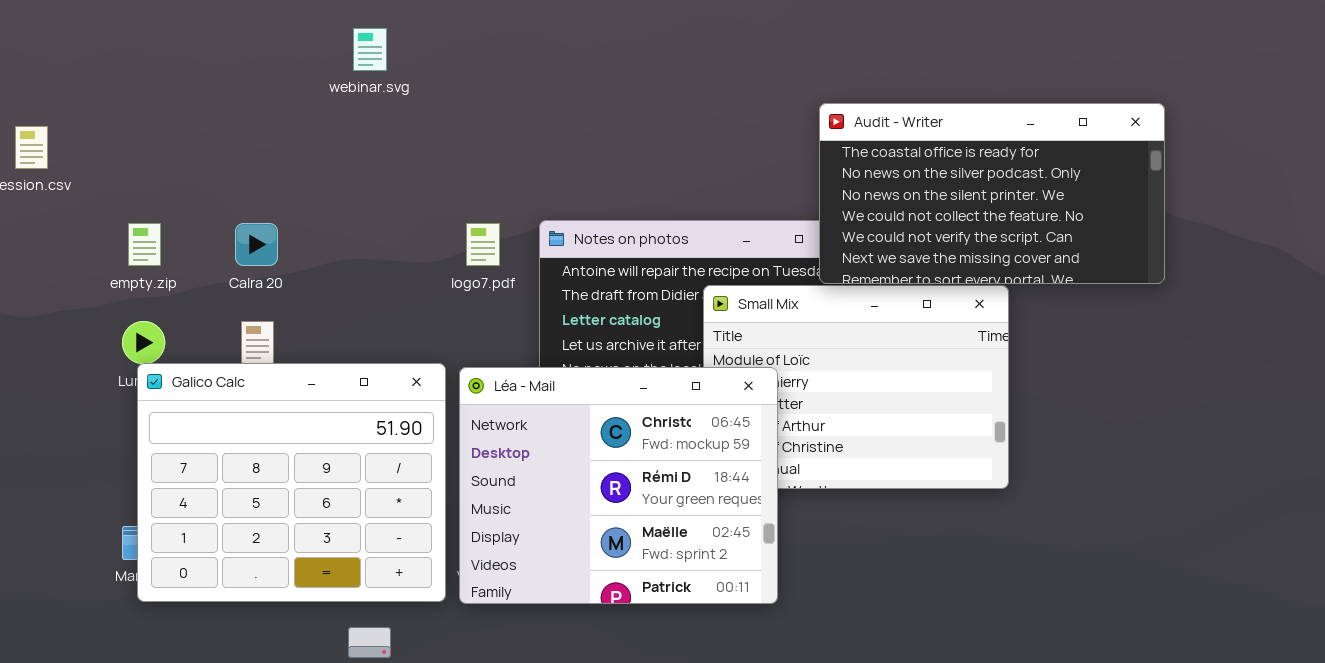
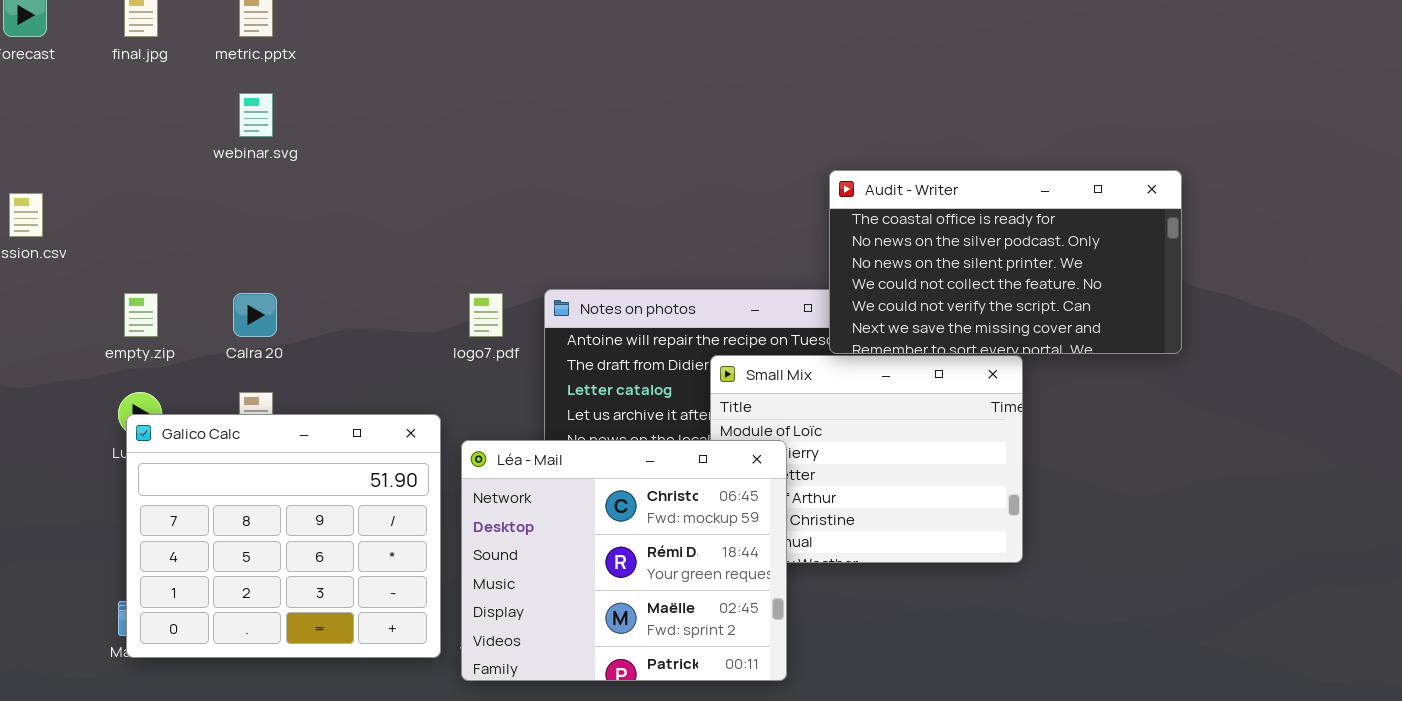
webinar.svg: [353,28,387,71] -> [239,93,273,137], moved
Galico Calc: [137,363,446,602] -> [126,414,441,658], moved

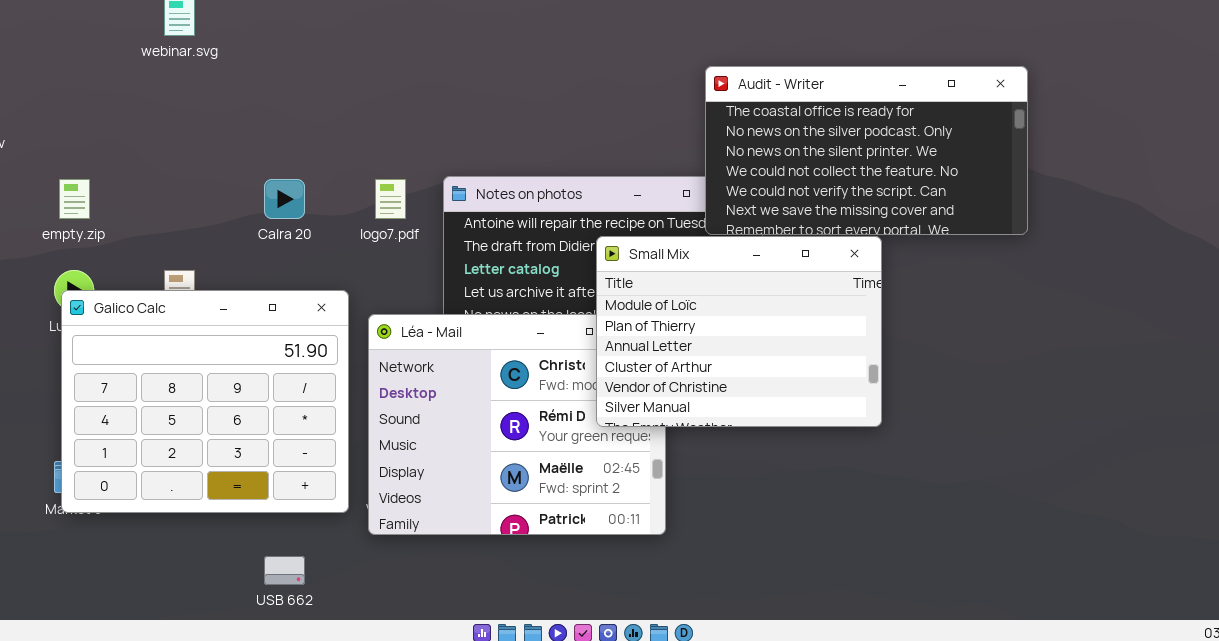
Calra 20: [233,293,277,337] -> [264,179,305,219], moved
Small Mix: [710,355,1023,563] -> [596,236,882,427], raised

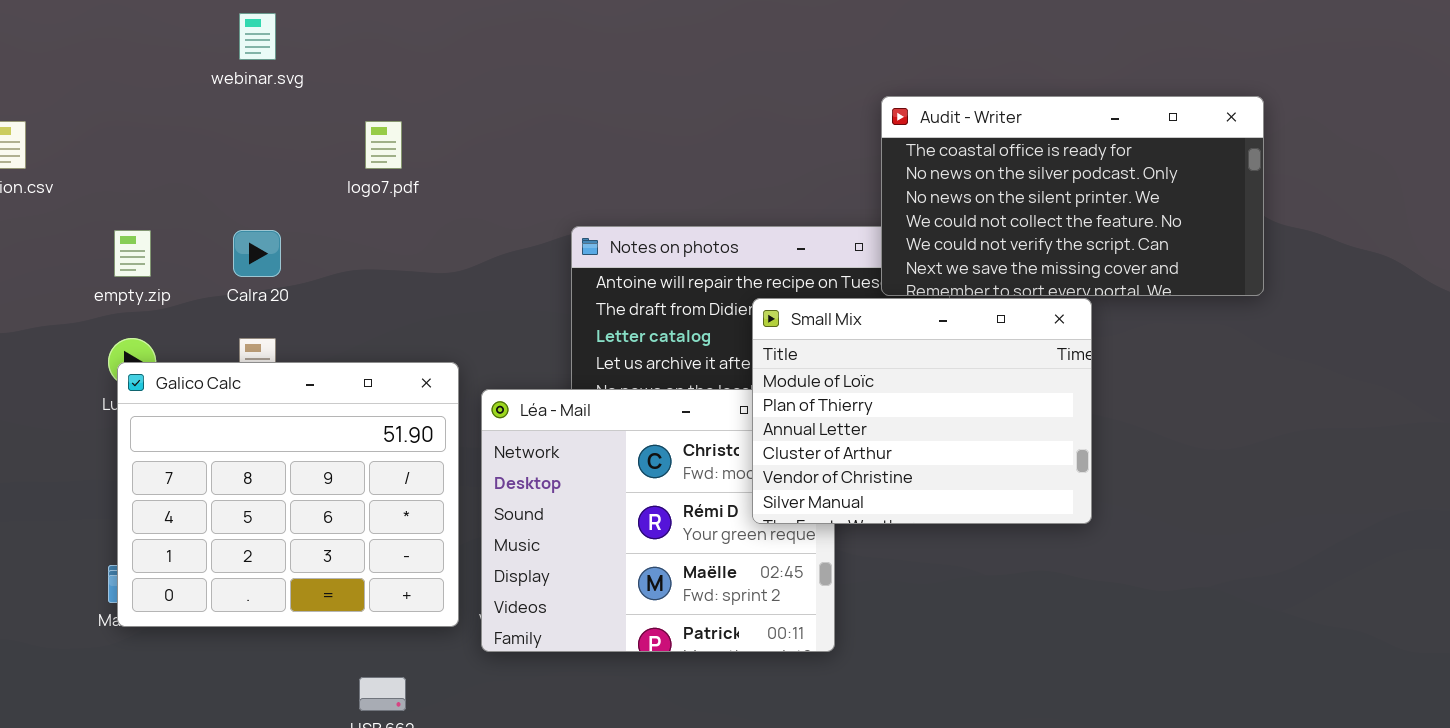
Calra 20: [264,179,305,219] -> [233,230,281,277], moved
logo7.pdf: [375,179,406,219] -> [365,121,402,169], moved

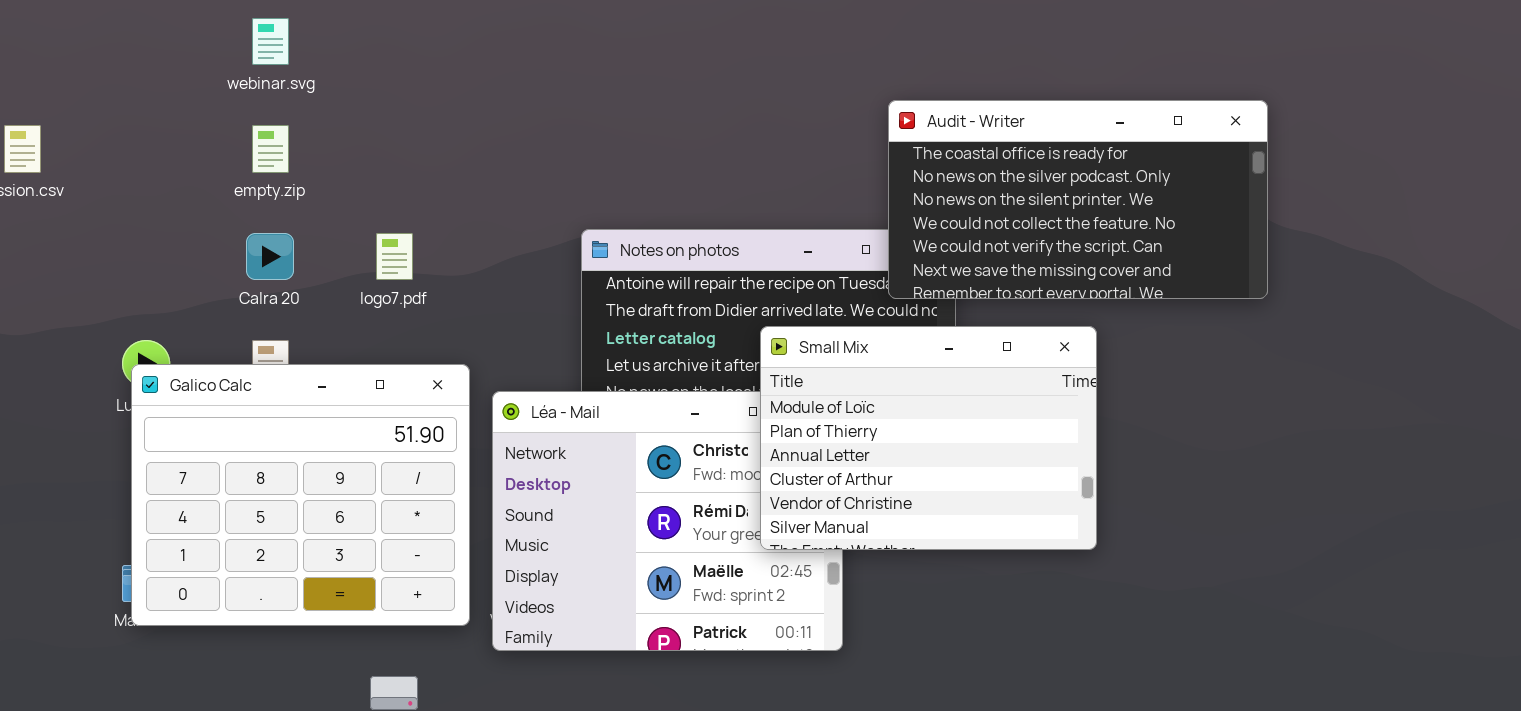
logo7.pdf: [365,121,402,169] -> [376,233,413,280], moved
empty.zip: [114,230,151,277] -> [252,125,289,173], moved
Small Mix: [752,298,1092,524] -> [760,326,1097,550], moved

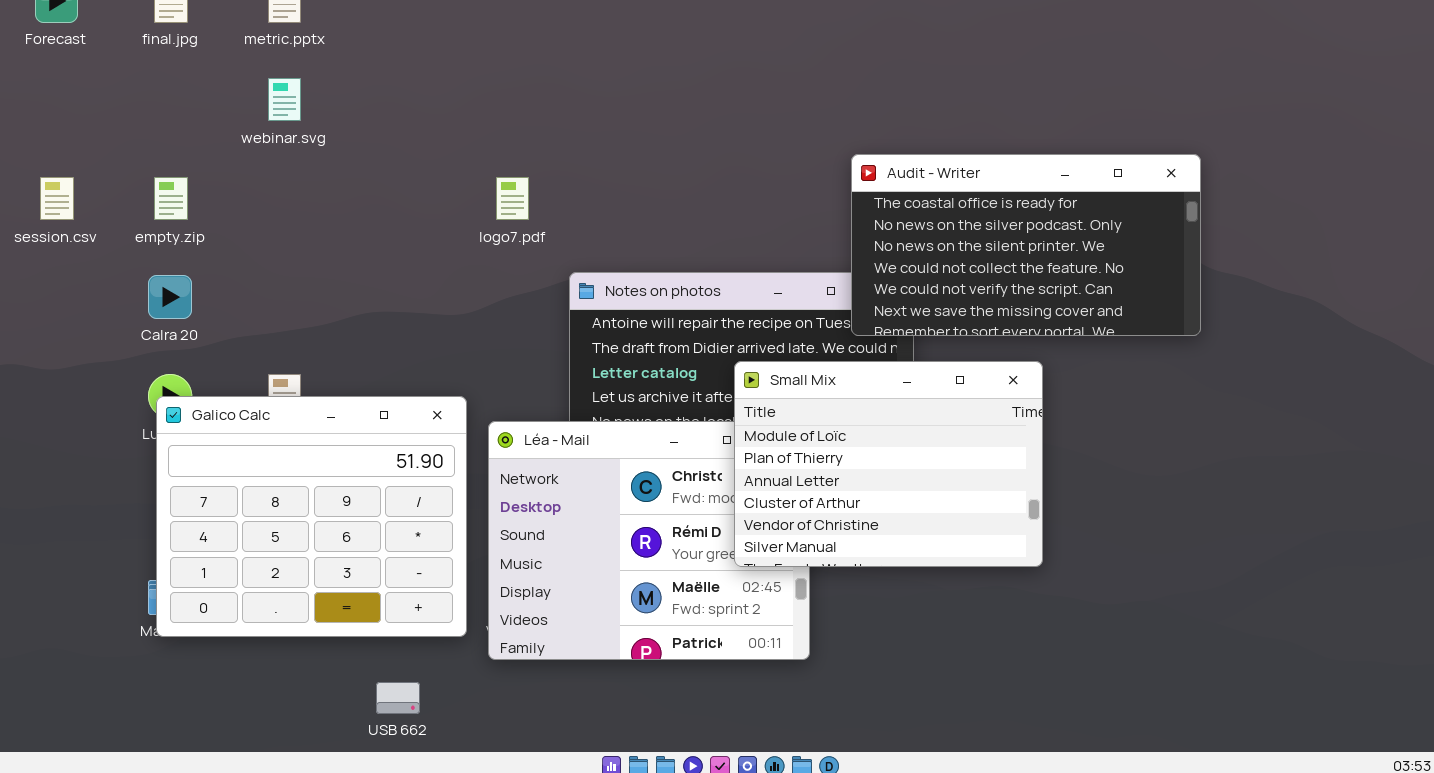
empty.zip: [252,125,289,173] -> [154,177,188,220], moved
Calra 20: [246,233,294,280] -> [148,275,192,319], moved
logo7.pdf: [376,233,413,280] -> [496,177,529,220], moved

